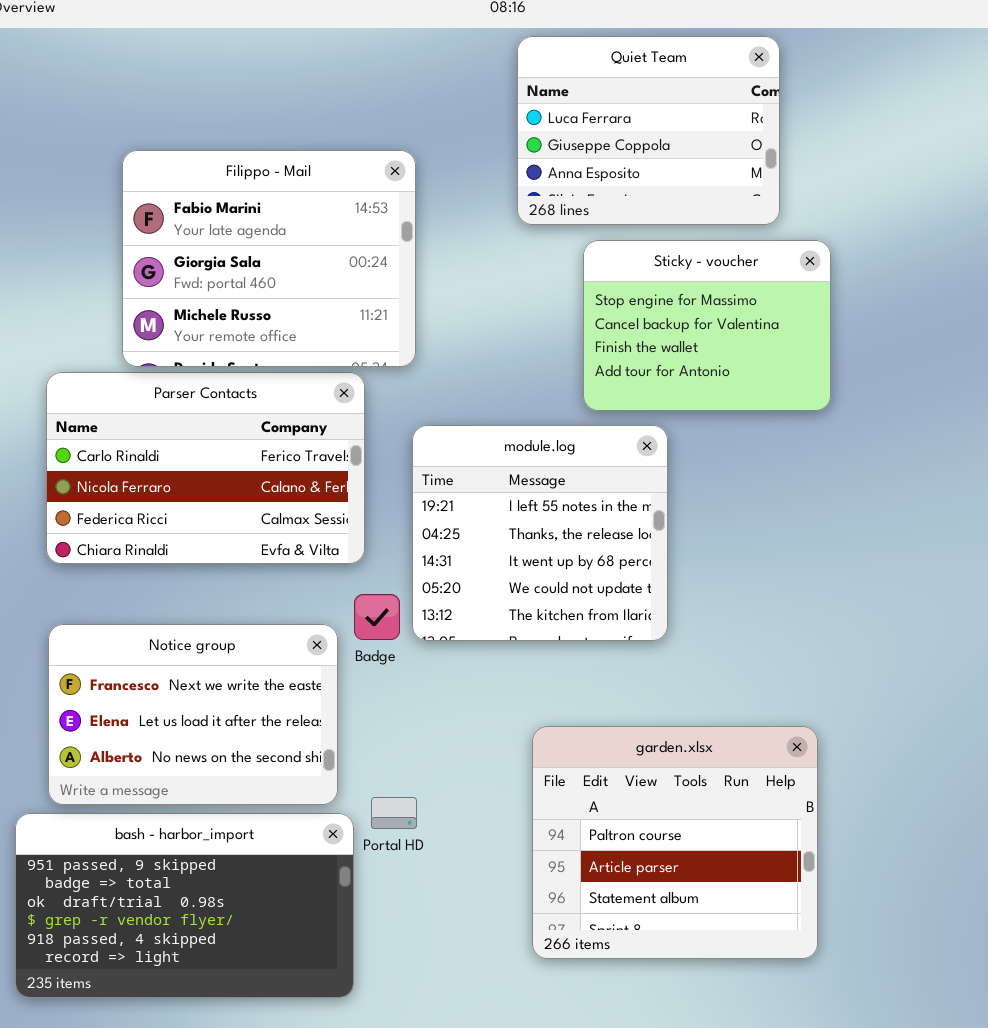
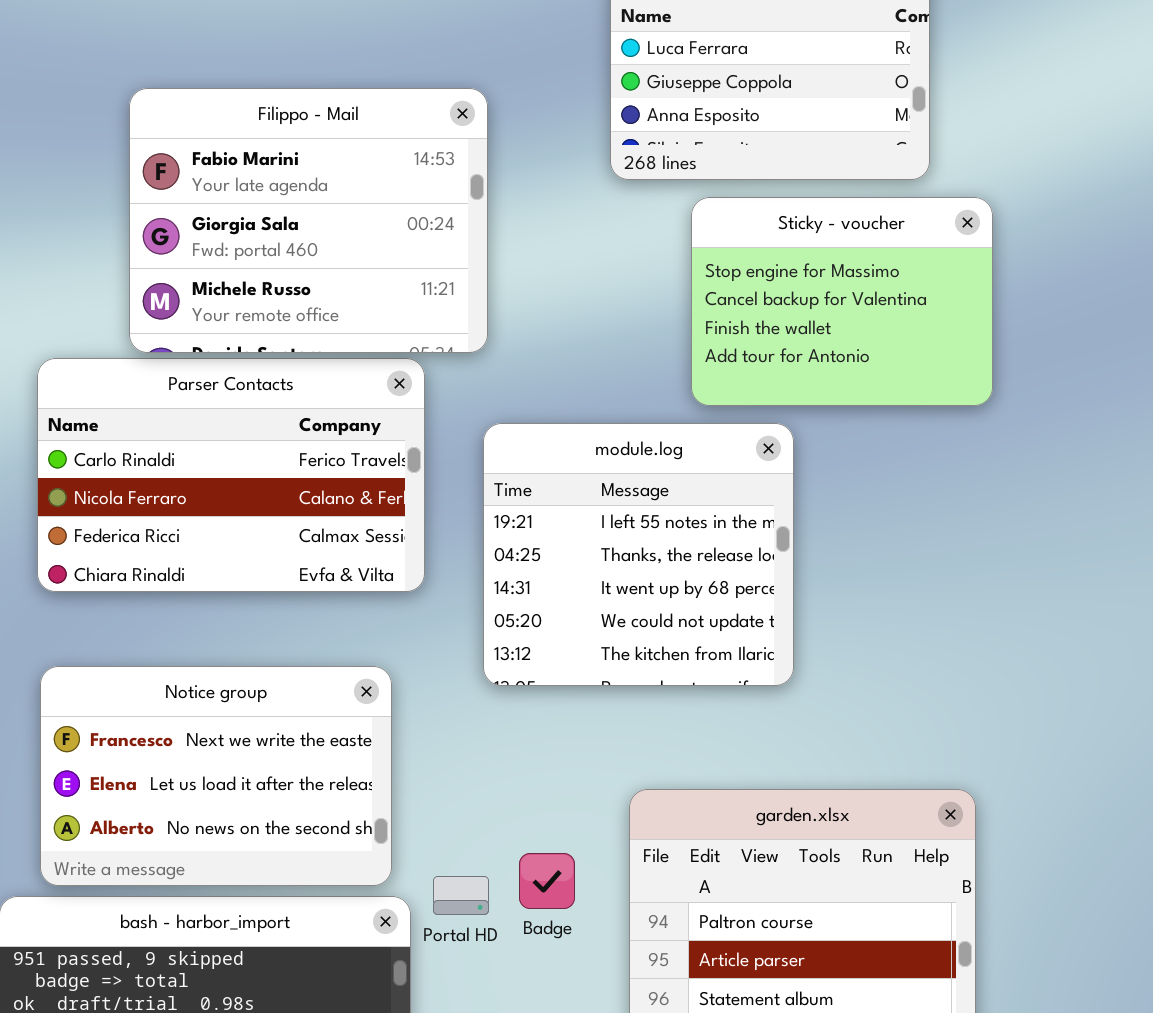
Badge: [354,594,400,640] -> [519,853,575,909], moved

